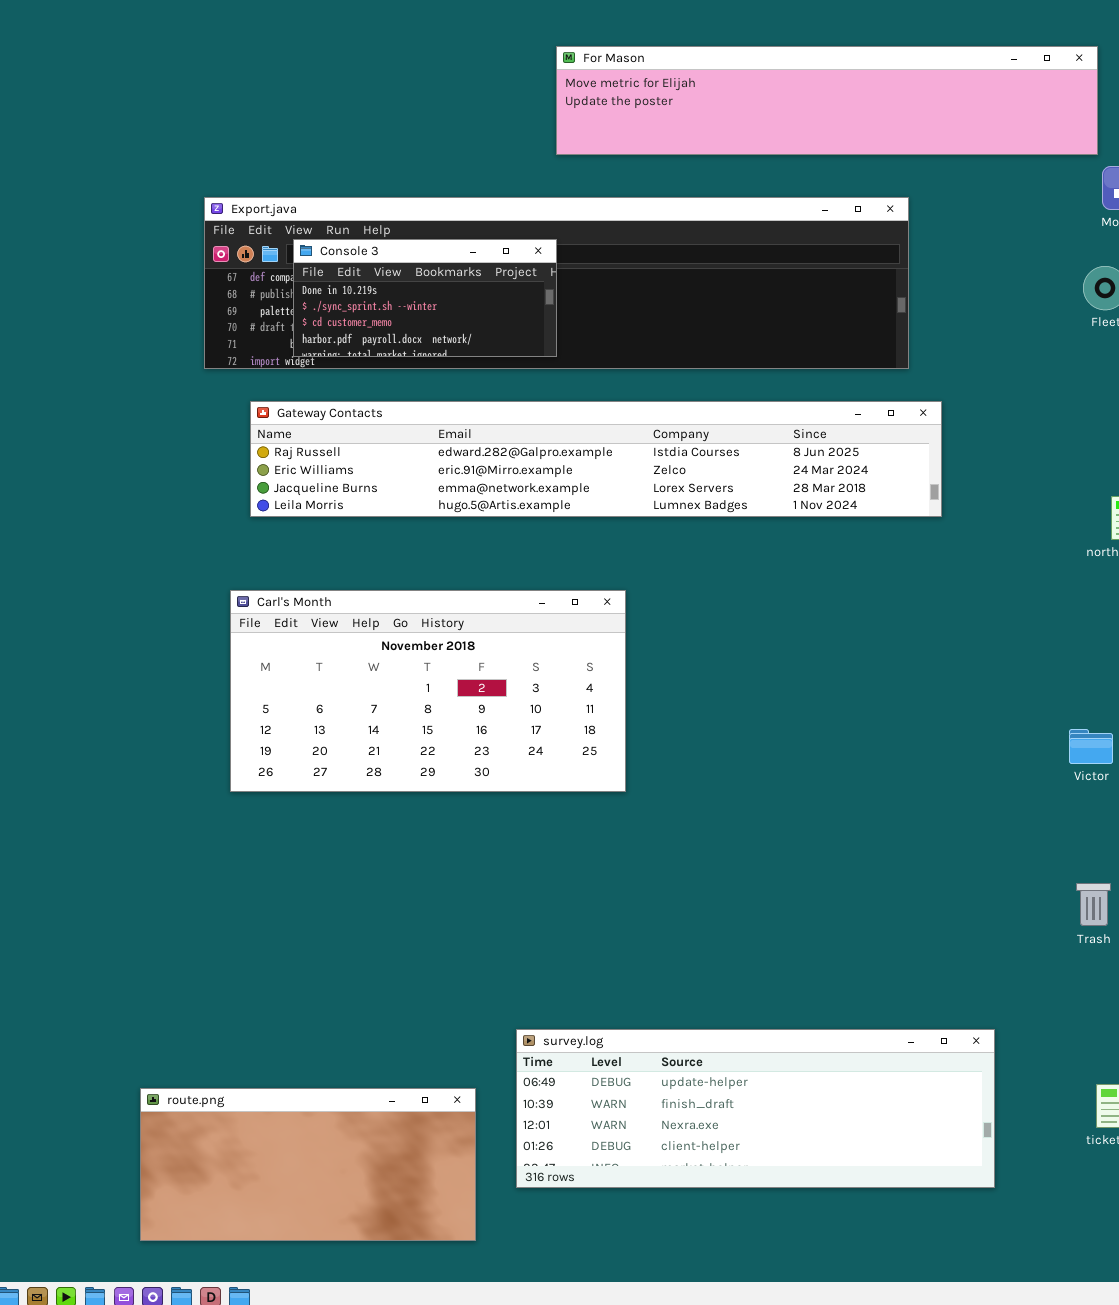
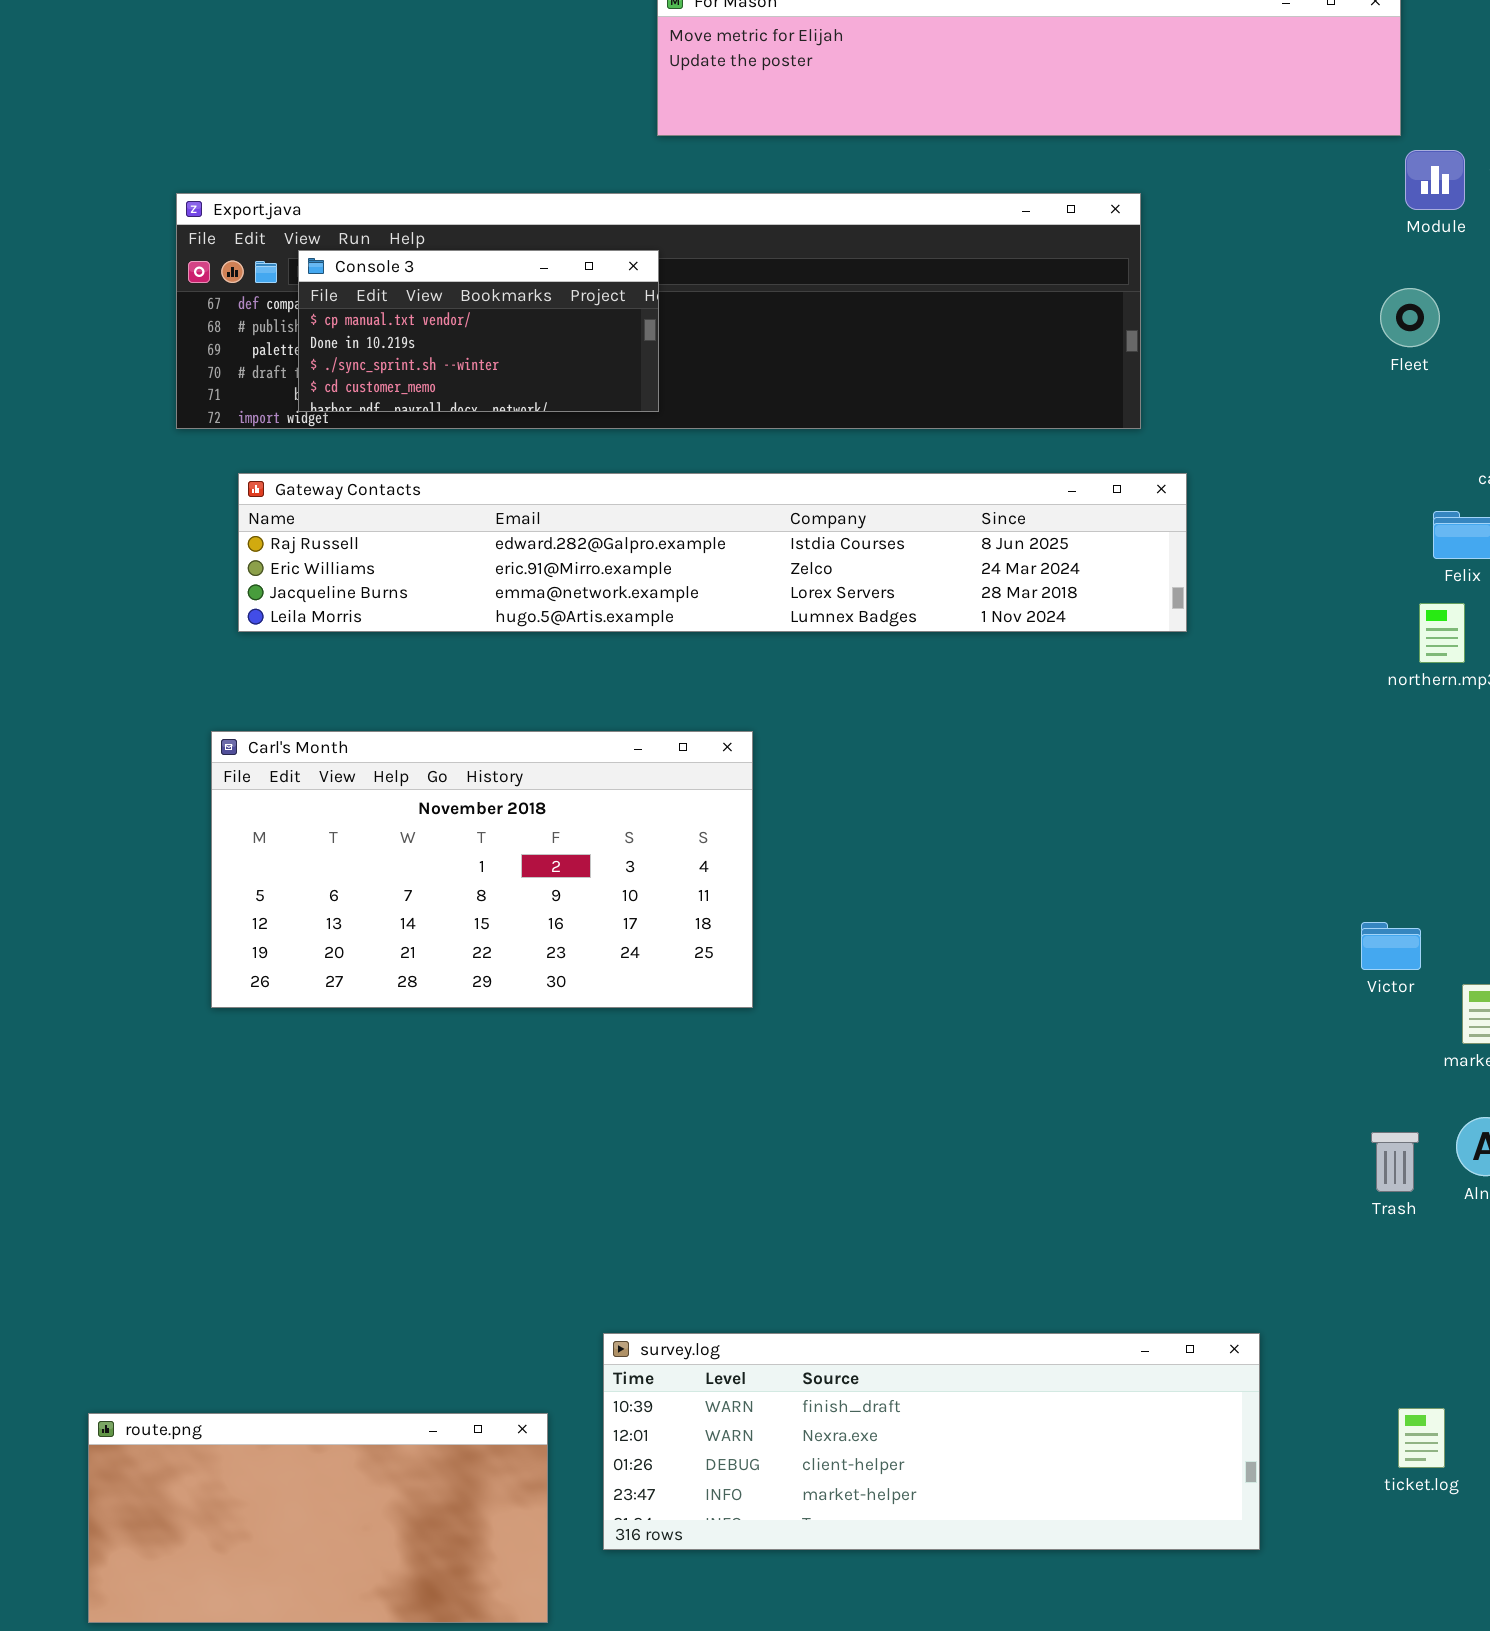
Console 3: [293,239,557,357] -> [298,250,659,412], scrolled up 1 row
survey.log: [516,1029,995,1188] -> [603,1333,1260,1550], scrolled down 1 row

